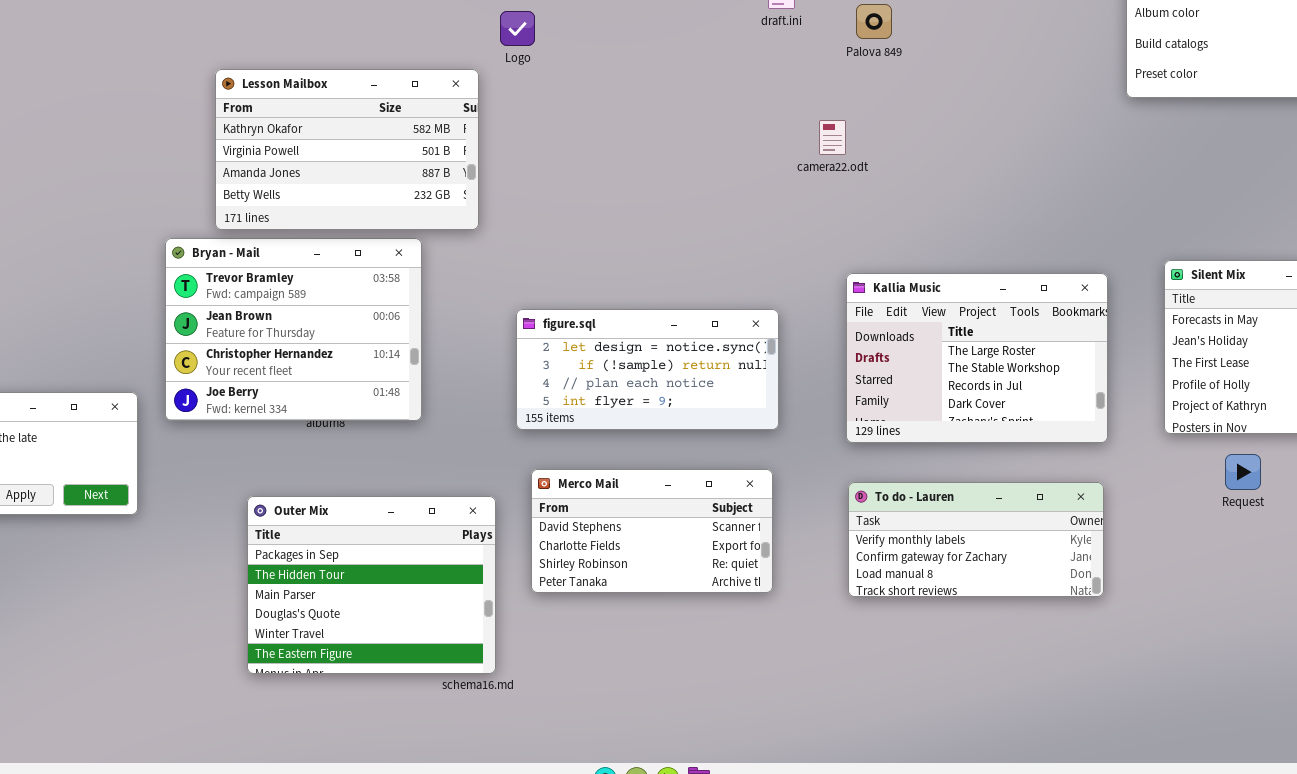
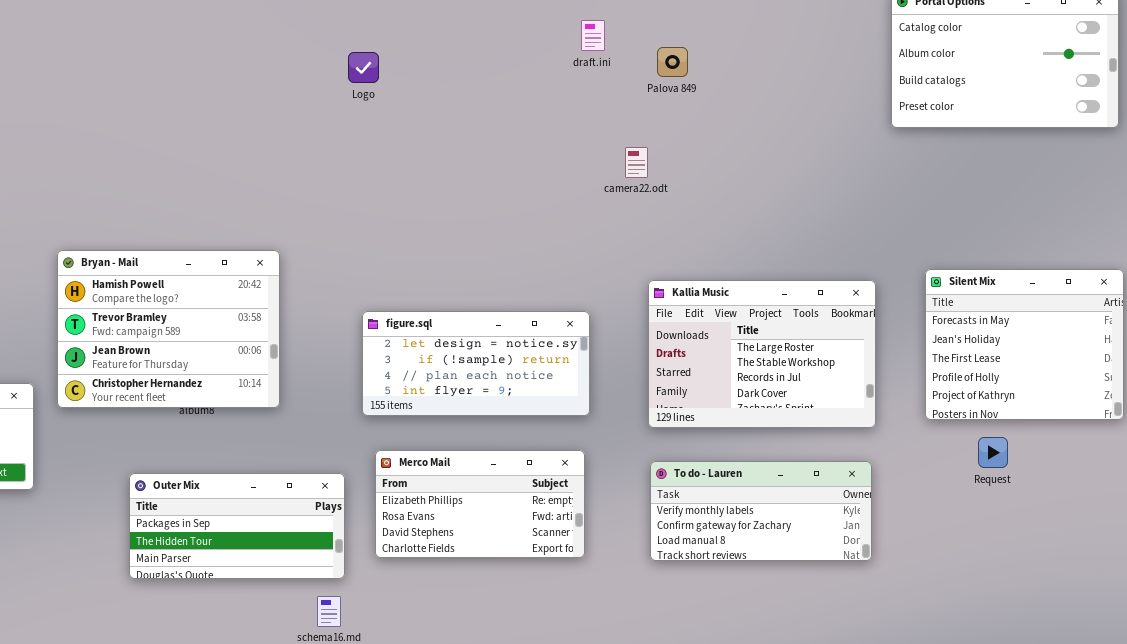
Lesson Mailbox: [215,69,479,230] -> none, closed
Bryan - Mail: [165,238,422,421] -> [57,250,280,408], scrolled up 1 row
Merco Mail: [531,469,773,593] -> [375,450,585,558], scrolled up 2 rows
Outer Mix: [247,496,496,674] -> [129,473,345,579], resized

